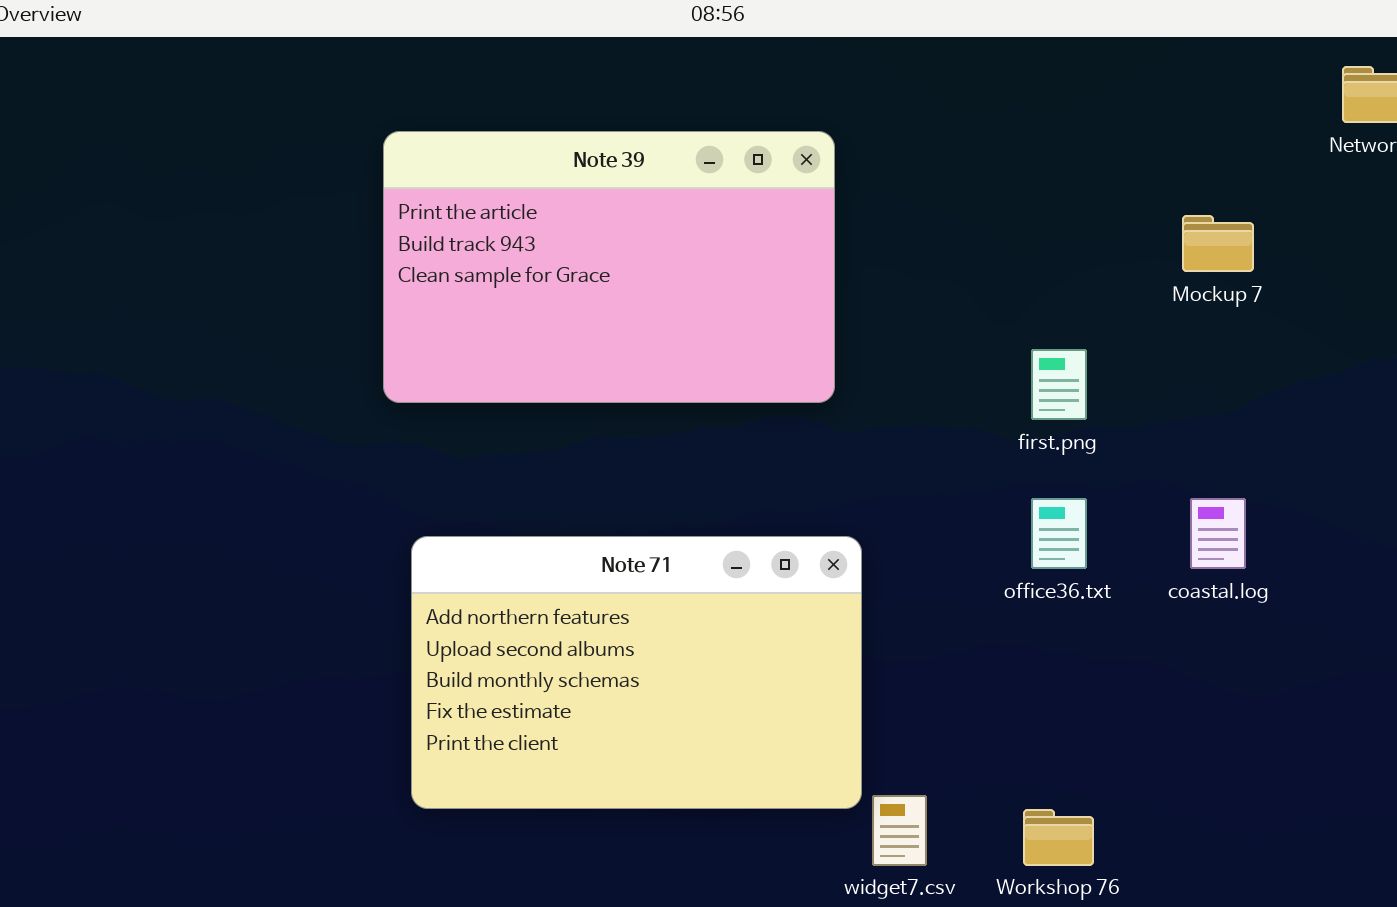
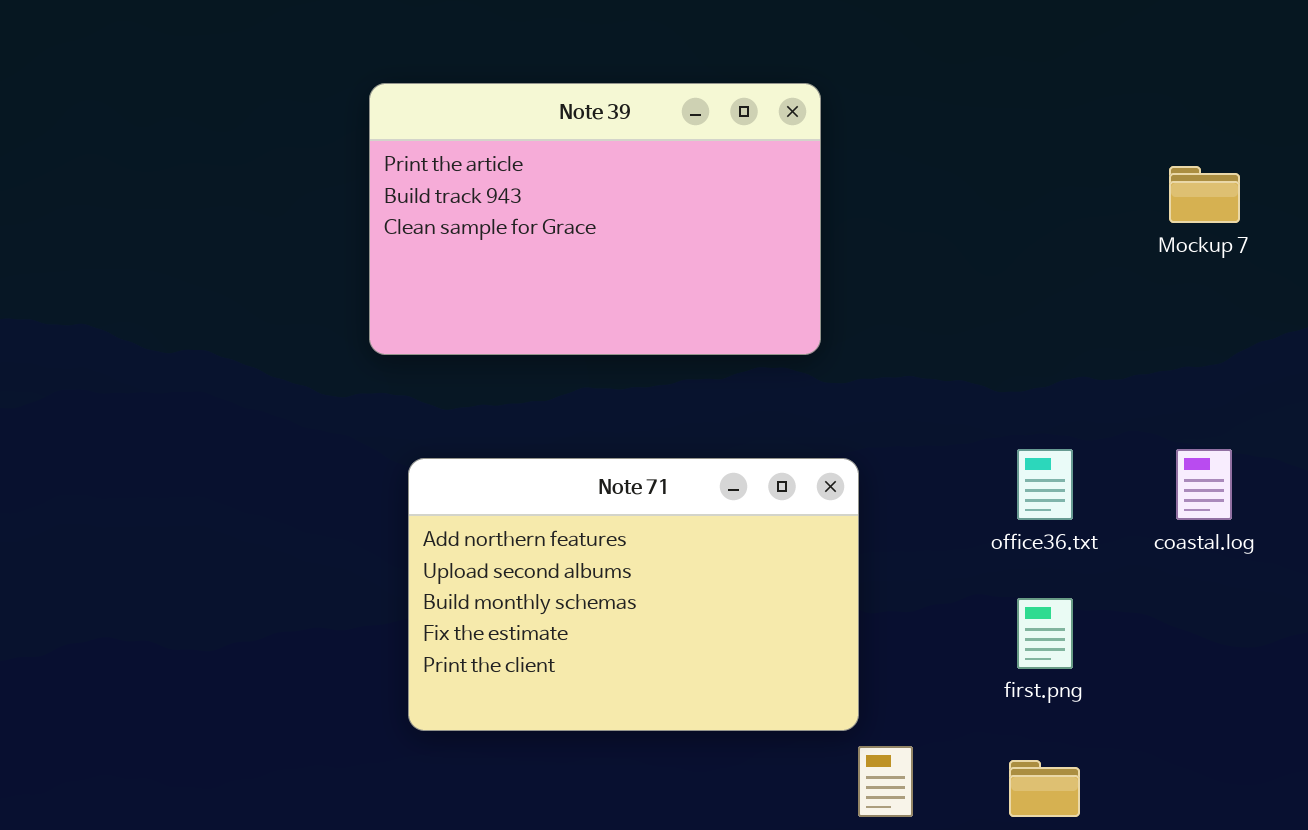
first.png: [1031,349,1087,420] -> [1017,598,1073,669], moved
Note 71: [411,536,862,809] -> [408,458,859,731], moved

